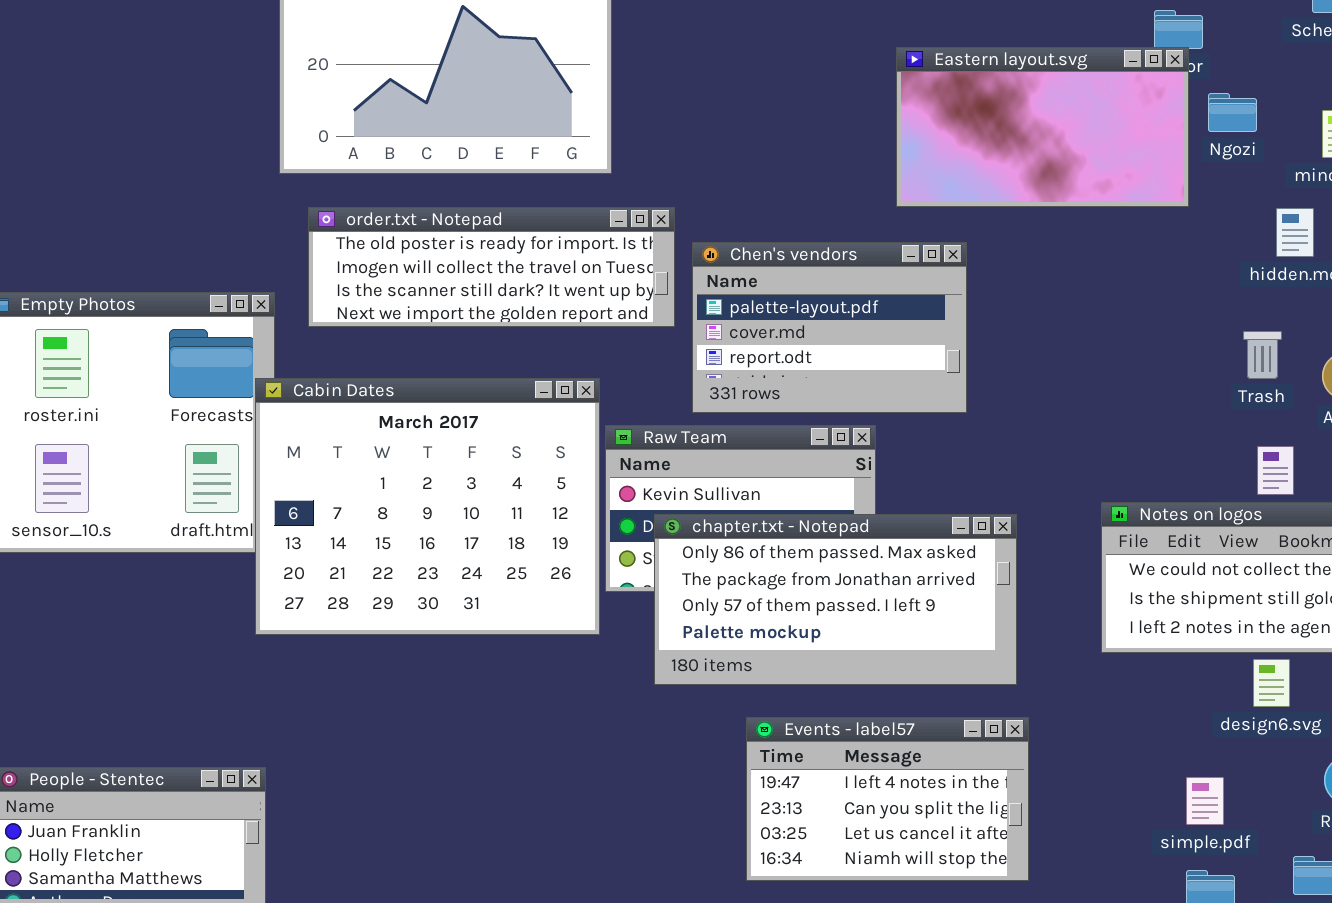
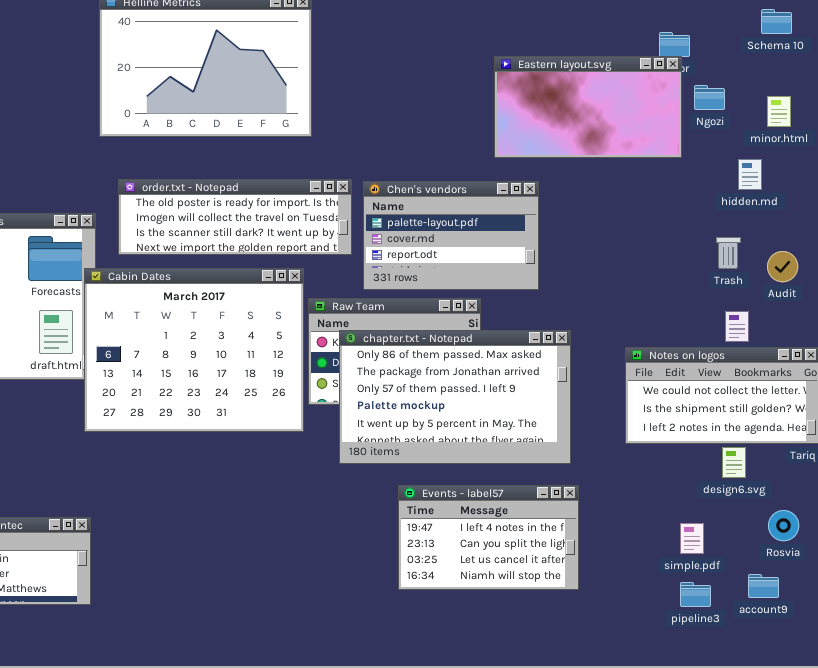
order.txt - Notepad: [308,207,675,327] -> [118,179,352,255], moved
chapter.txt - Notepad: [654,514,1017,685] -> [339,330,571,464], resized

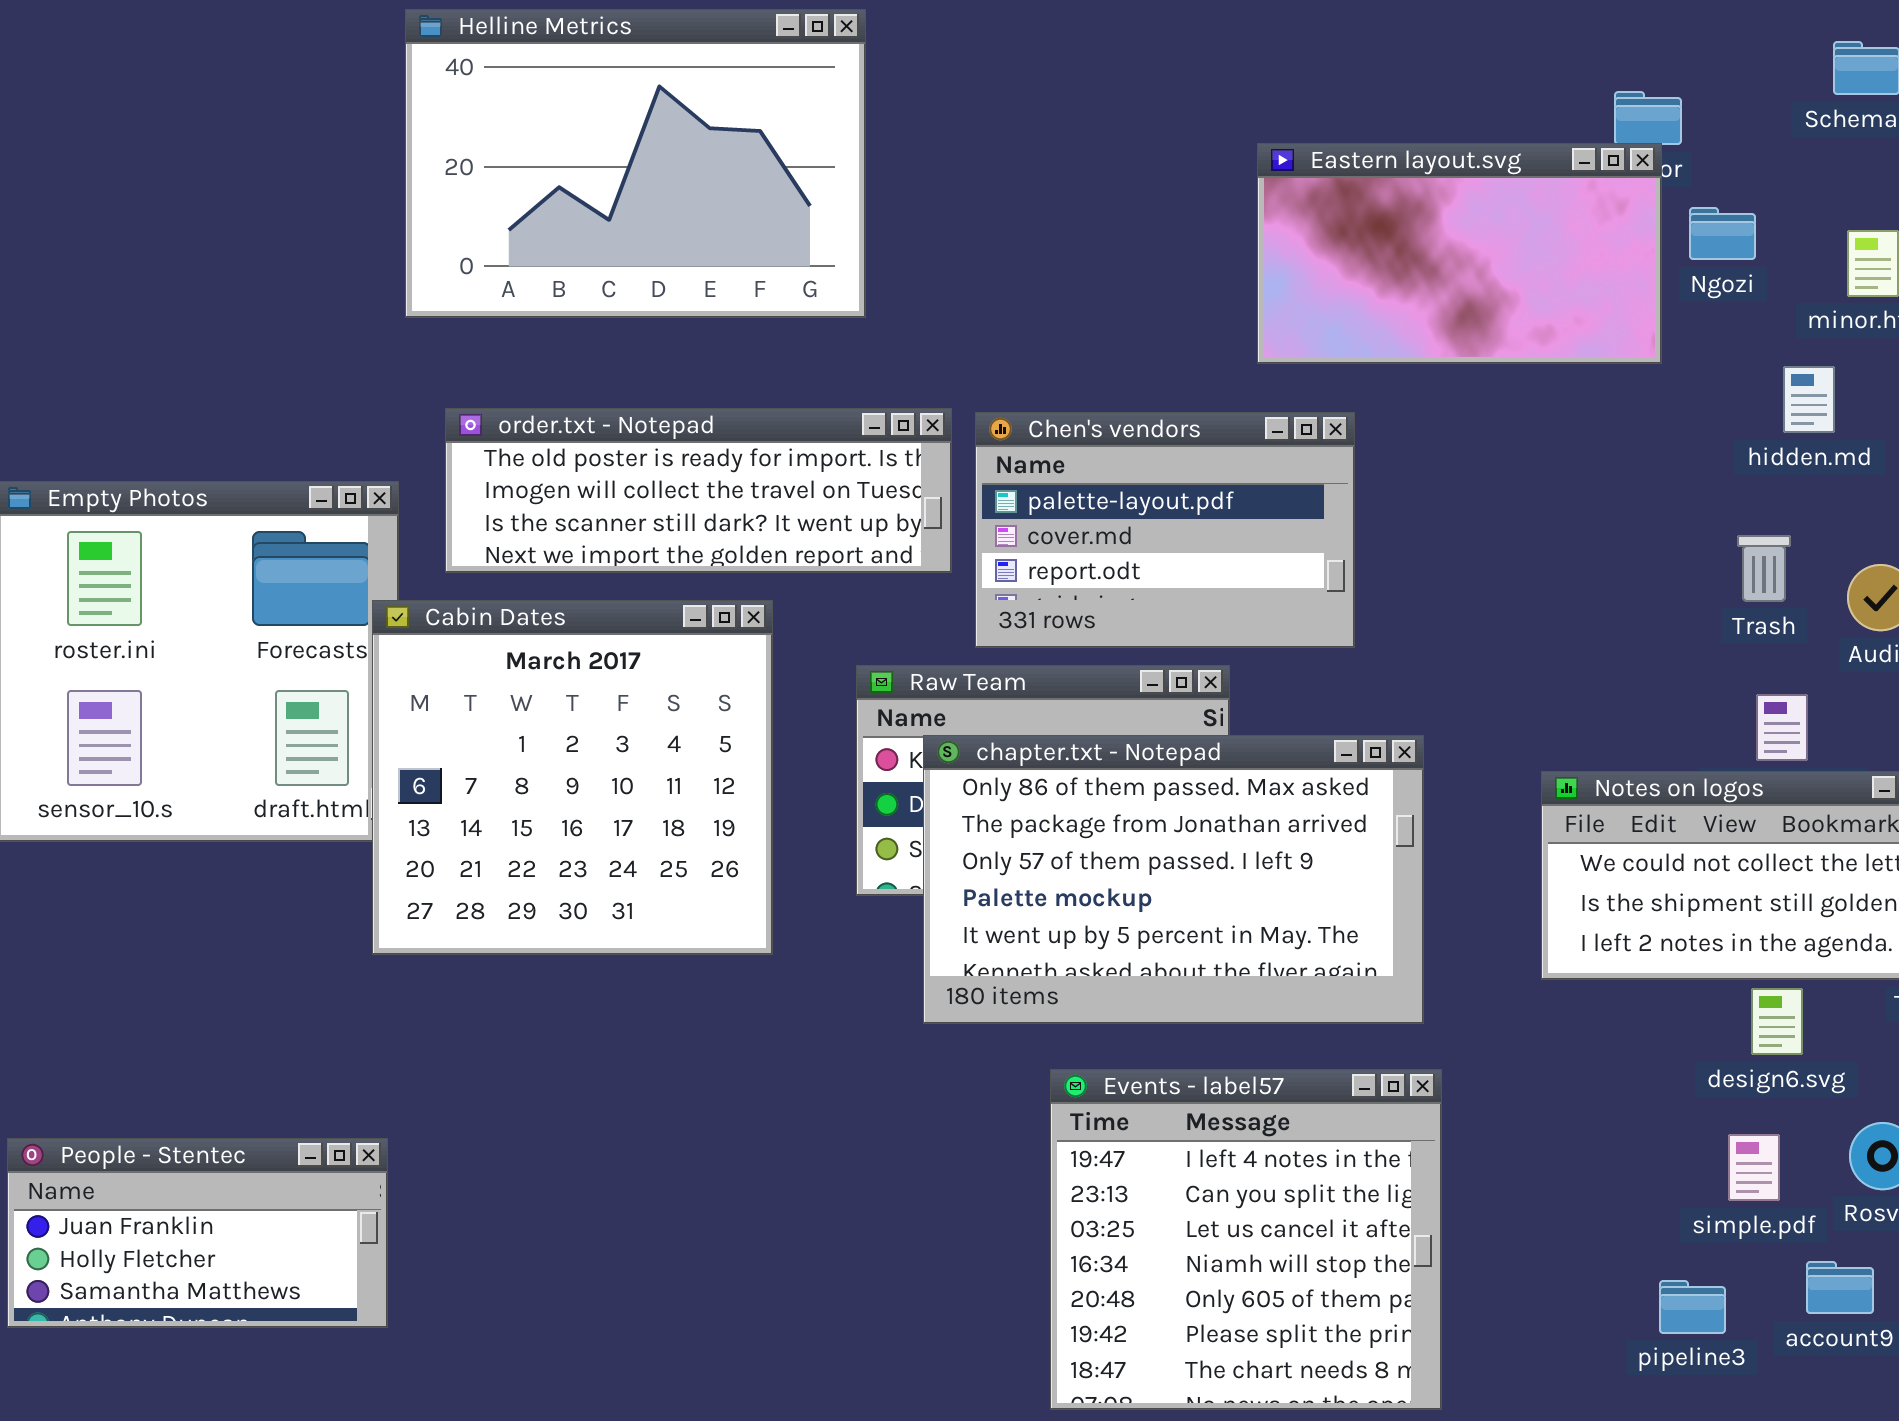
Cabin Dates: [84,268,304,432] -> [372,600,773,955], resized
Events - label57: [398,485,579,590] -> [1050,1069,1442,1410], resized
simple.pdf: [680,523,704,554] -> [1728,1134,1780,1201], moved

